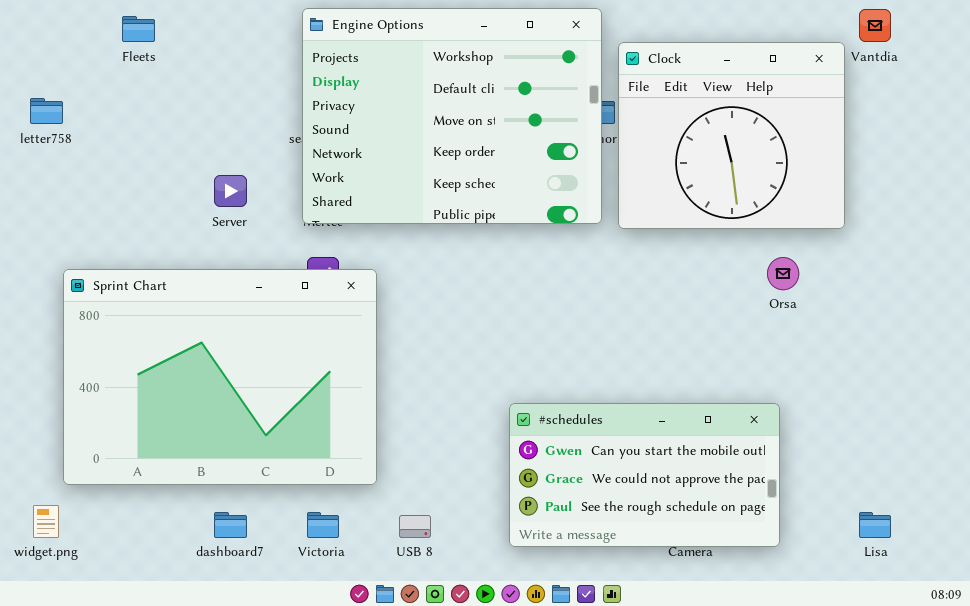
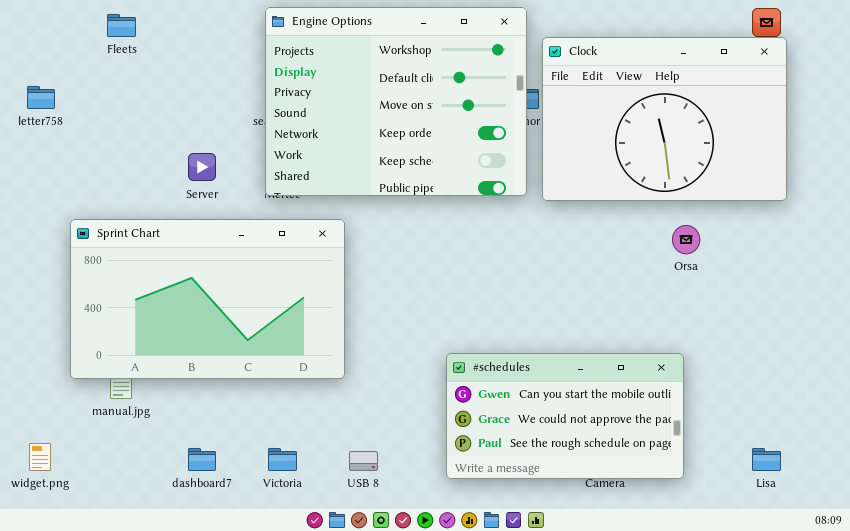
Clock: [618,42,845,229] -> [542,37,787,201], resized
Sprint Chart: [63,269,377,485] -> [70,219,345,379], moved, resized

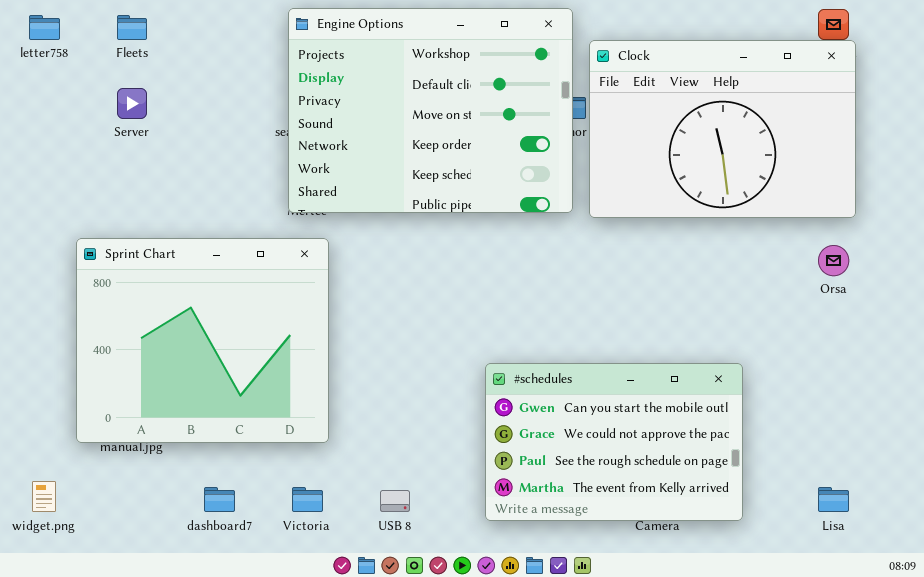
letter758: [27,86,55,109] -> [29,15,60,40], moved
Server: [188,153,216,181] -> [117,88,147,119], moved
Sprint Chart: [70,219,345,379] -> [76,238,329,443], resized
Orsa: [672,225,700,254] -> [818,245,849,276], moved
#schedules: [446,353,684,479] -> [485,363,743,521], resized

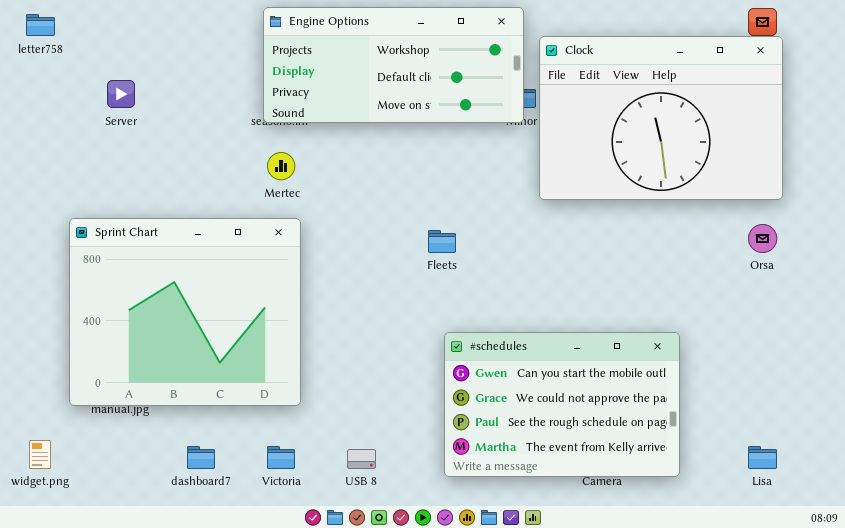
Engine Options: [288,8,573,213] -> [263,7,524,123], resized
Fleets: [117,15,147,40] -> [428,230,456,253], moved

